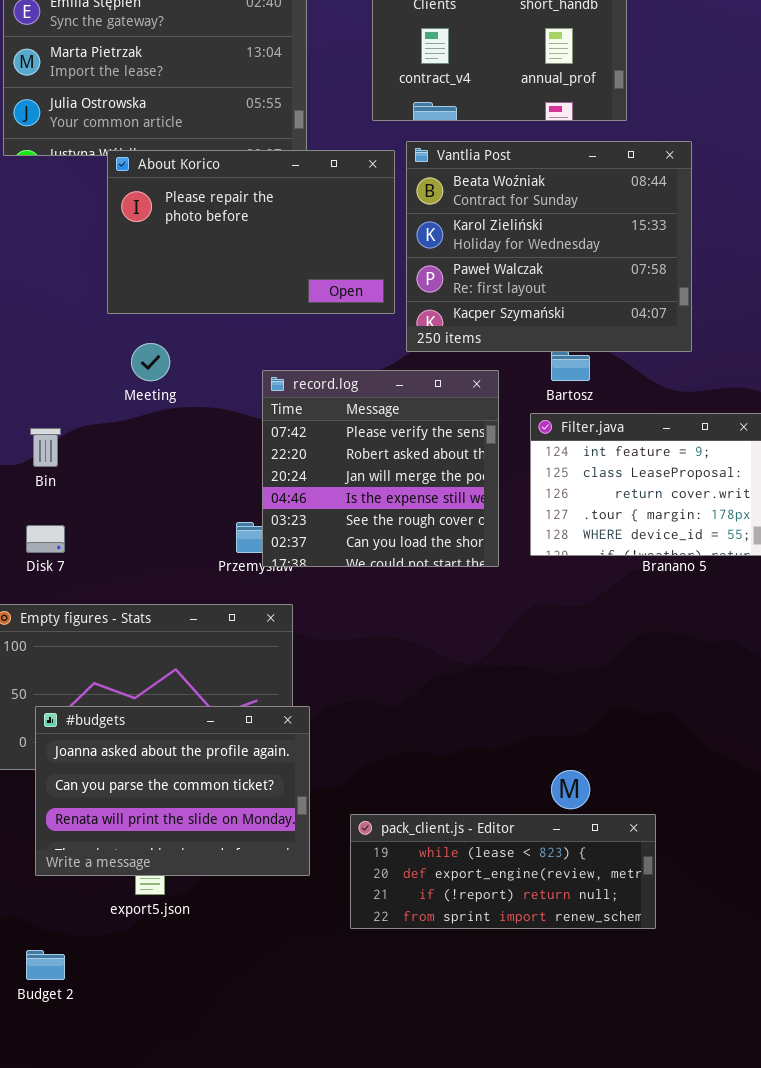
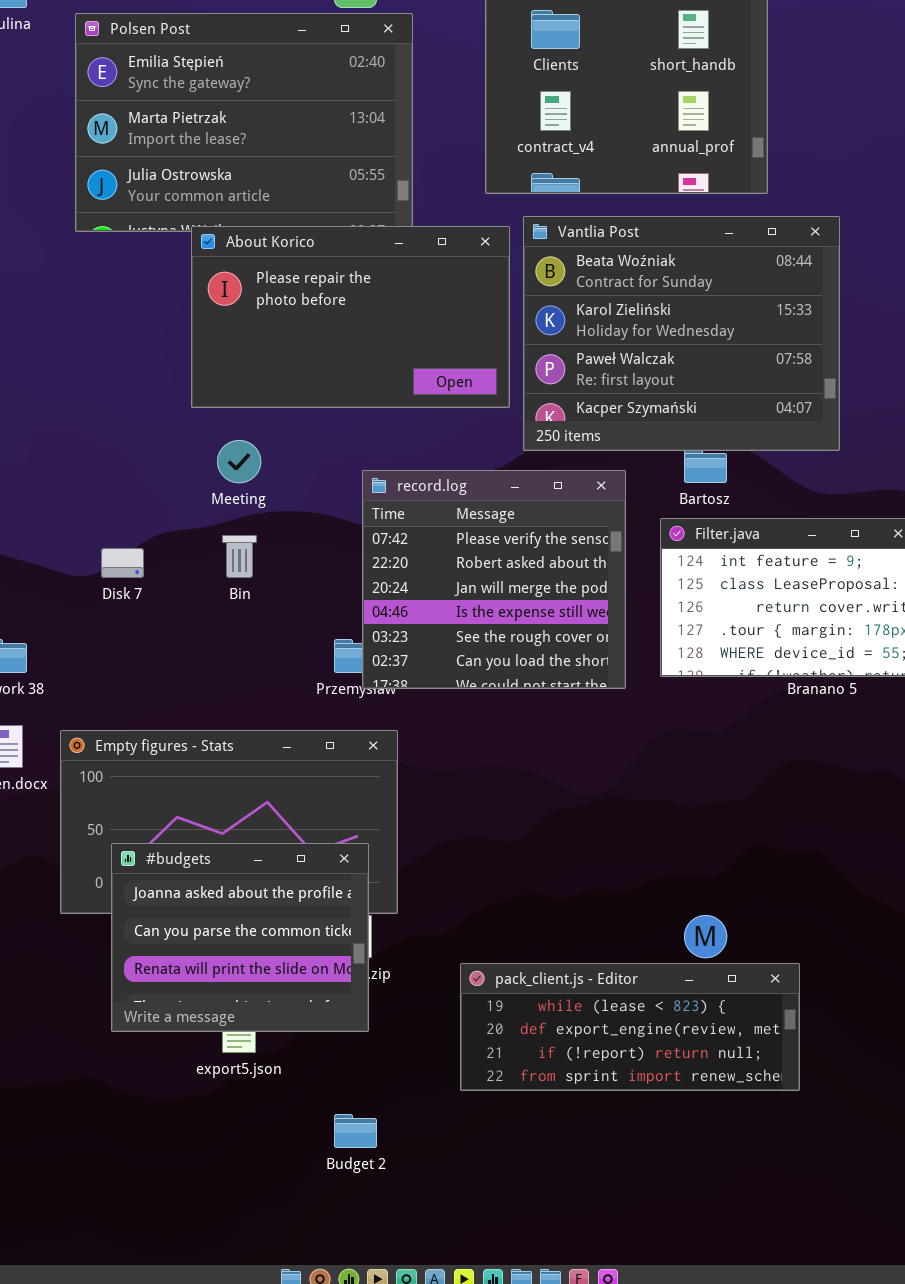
Bin: [30,428,61,467] -> [222,535,257,578], moved
Disk 7: [26,525,65,553] -> [101,548,144,578], moved
#budgets: [35,706,310,876] -> [111,843,369,1032], resized
Budget 2: [26,950,65,980] -> [334,1114,377,1148], moved

